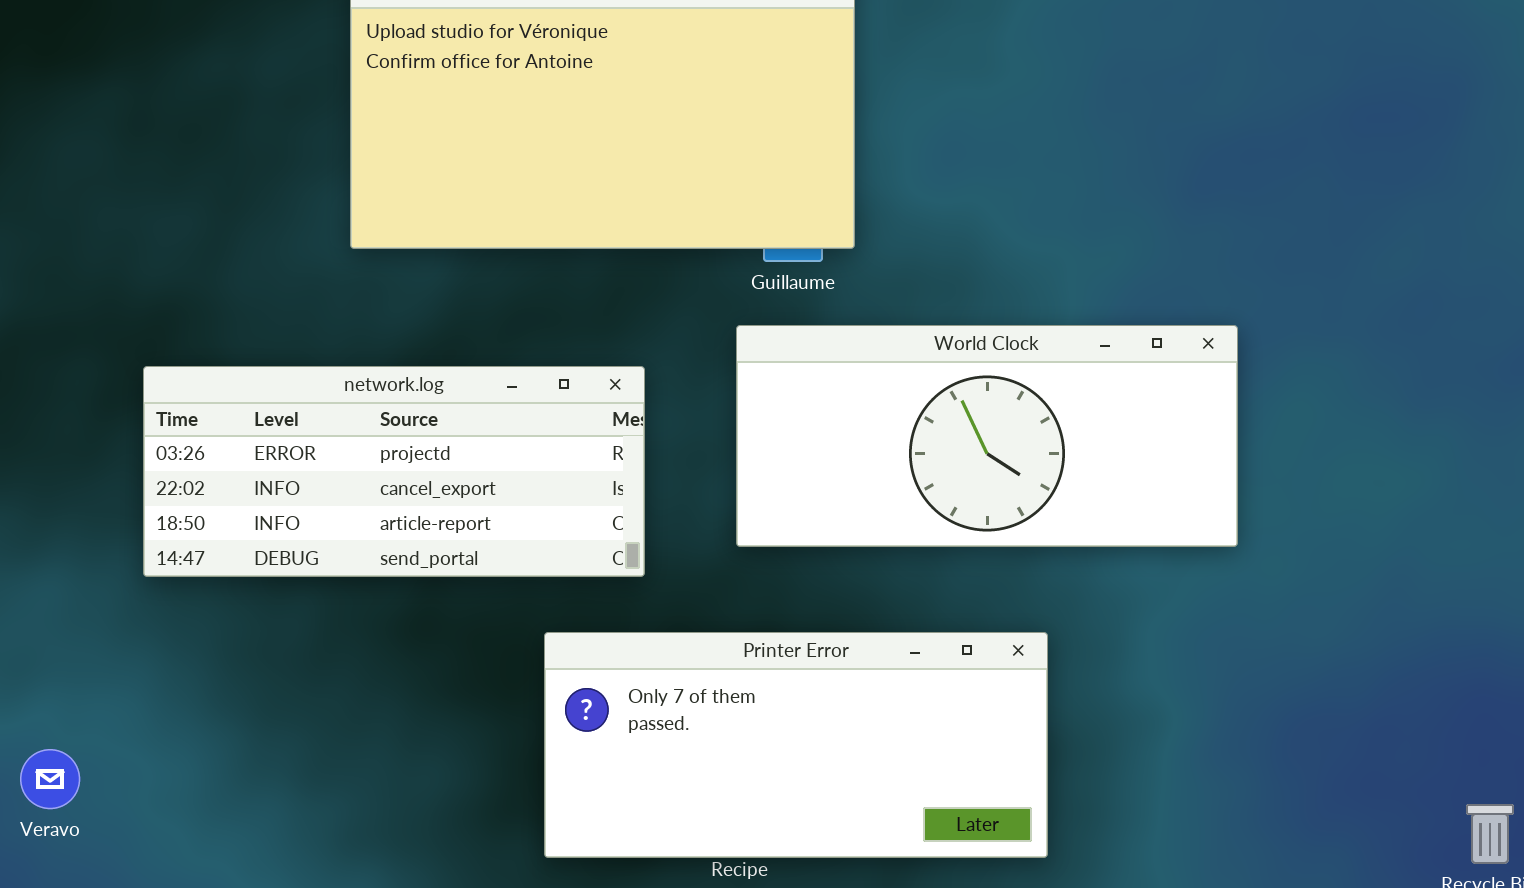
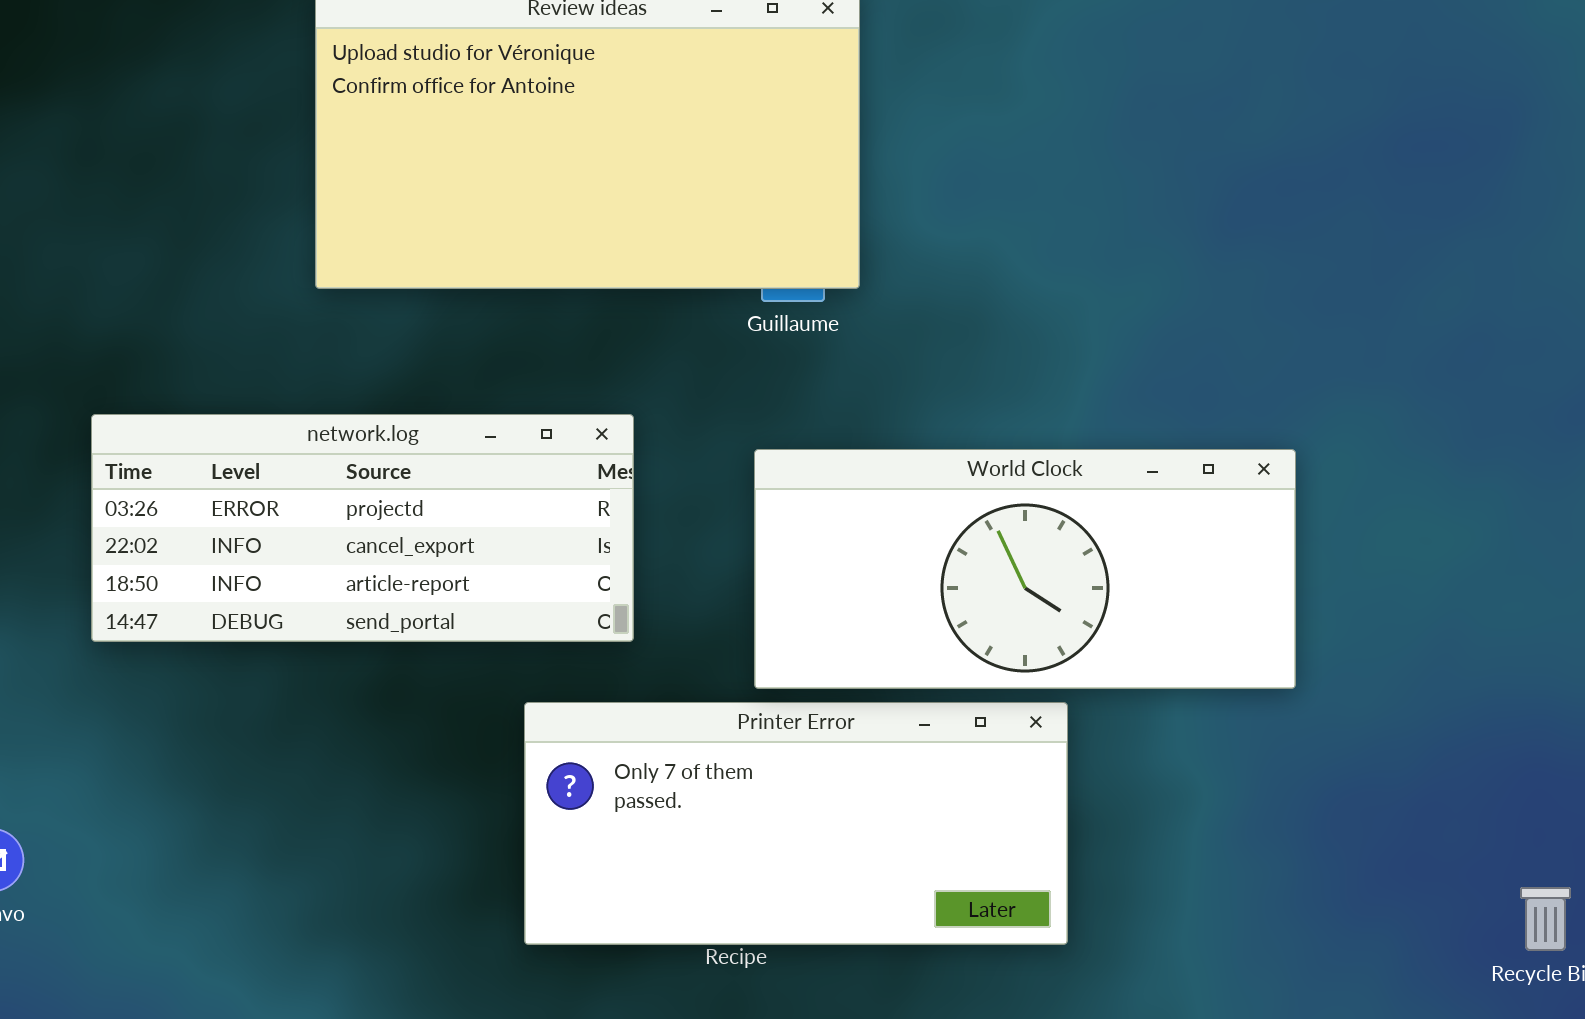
World Clock: [736,325,1238,547] -> [754,449,1296,689], moved

